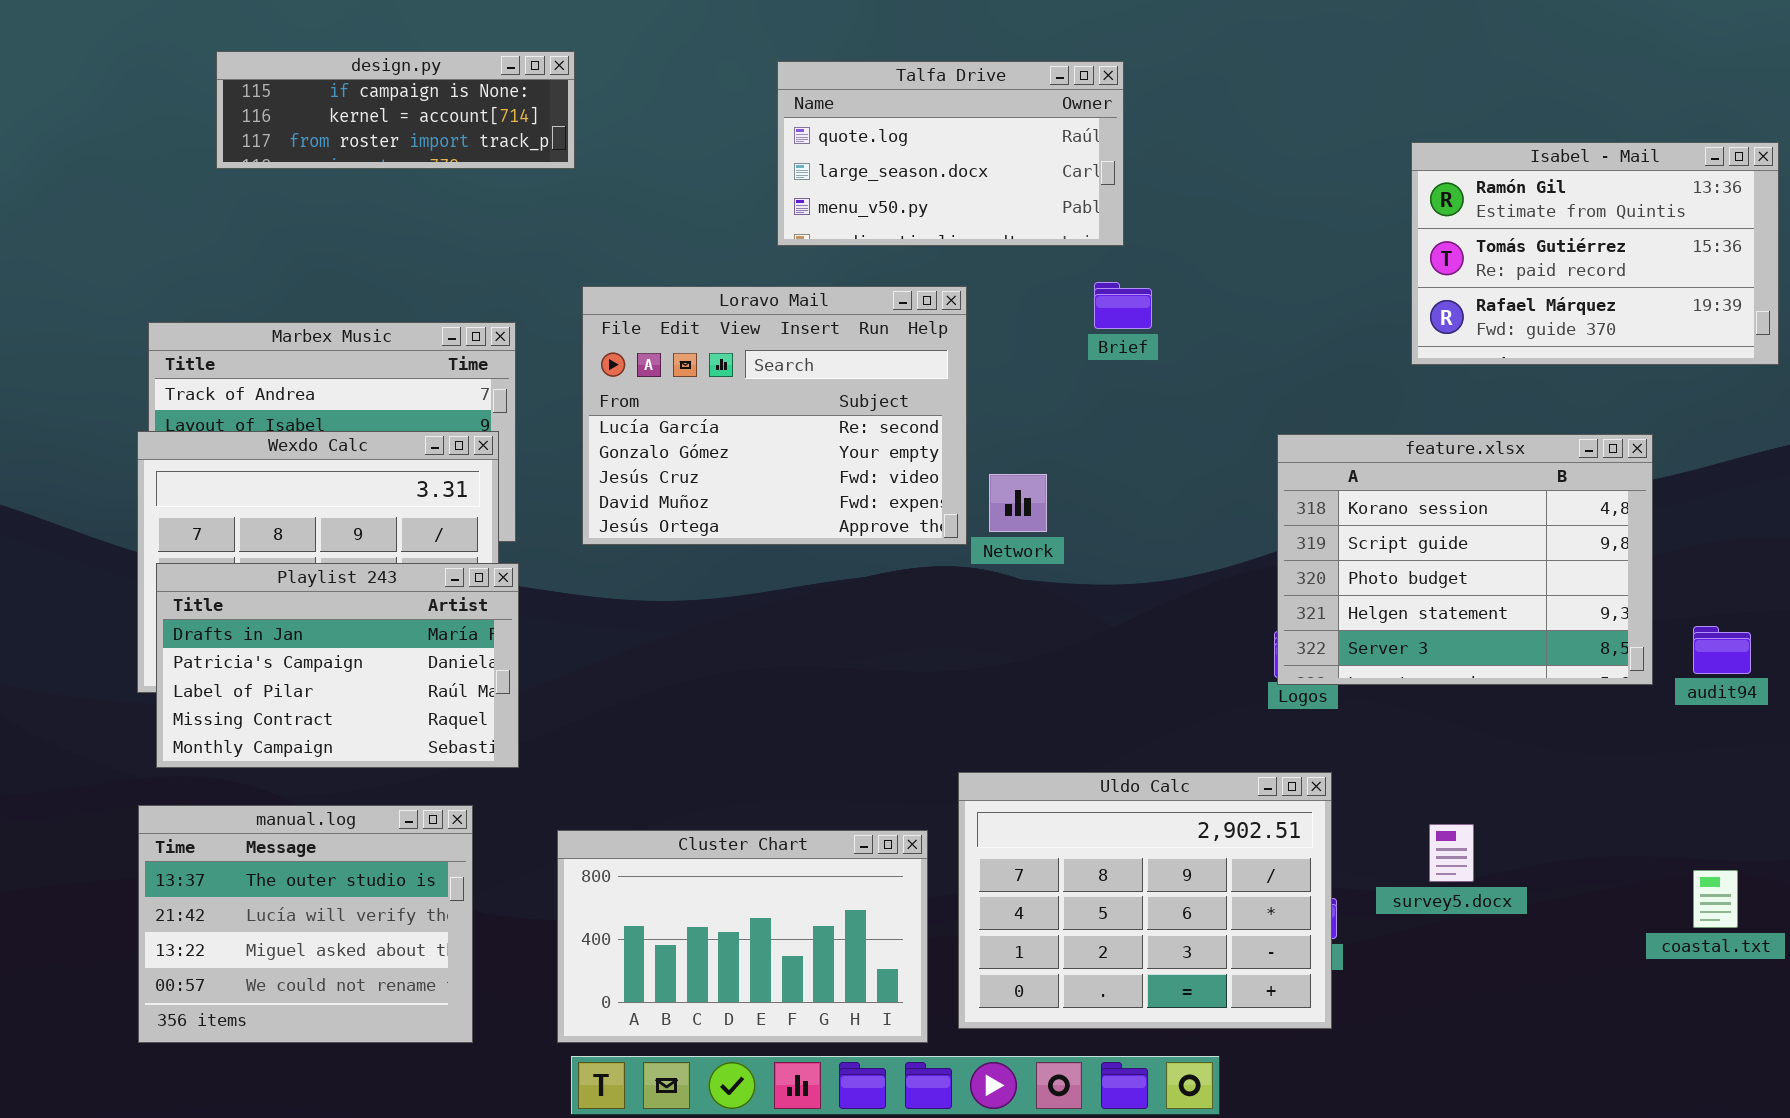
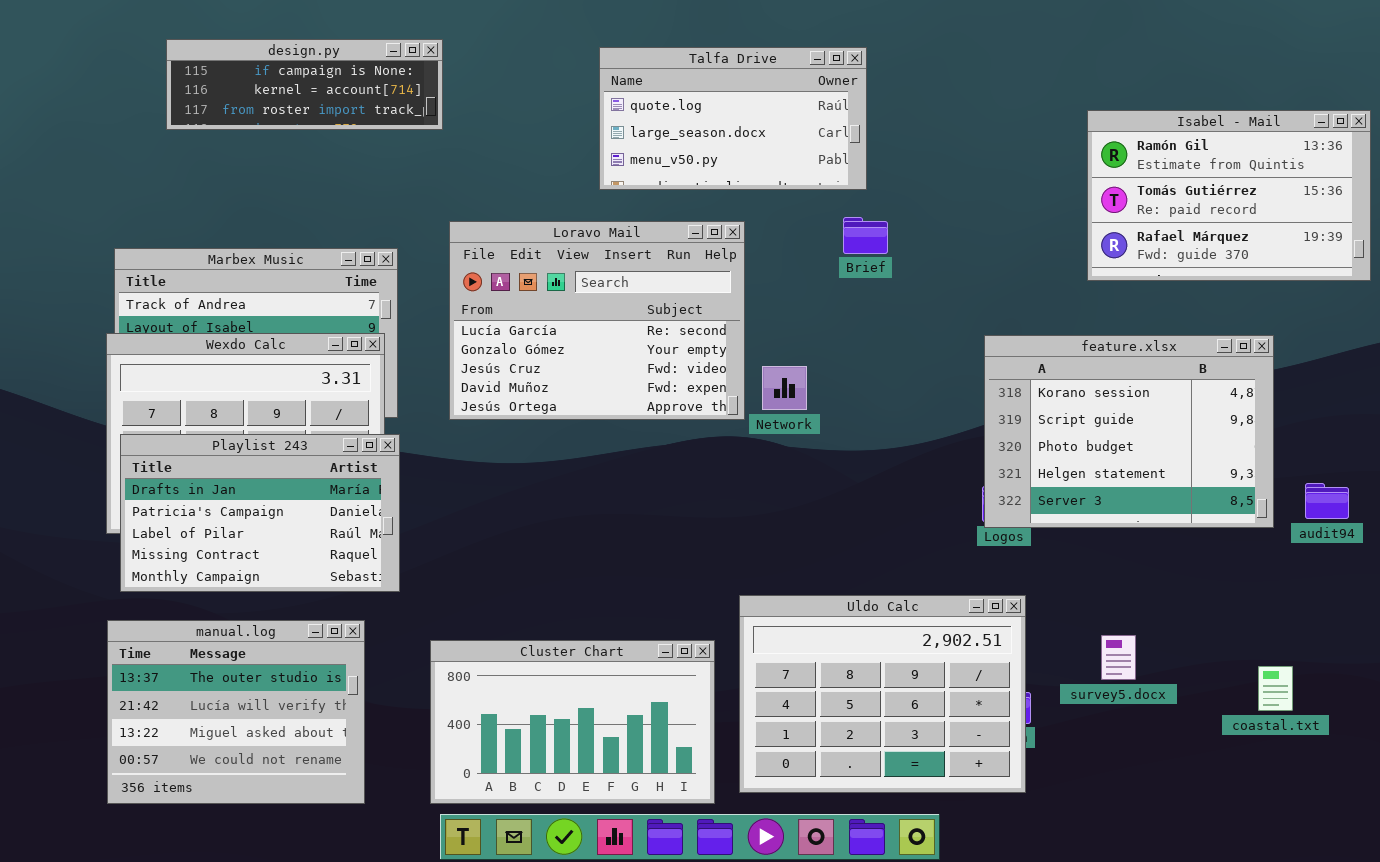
coastal.txt: [1693,870,1738,928] -> [1258,666,1293,711], moved

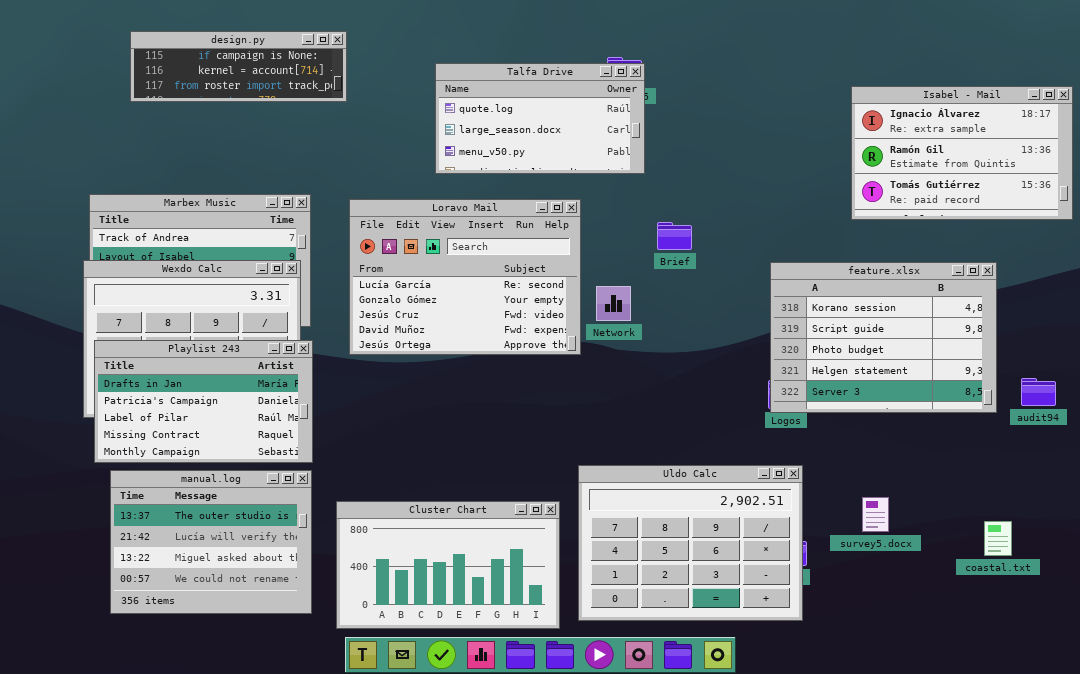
Talfa Drive: [599,47,867,190] -> [435,63,645,174], moved
Isabel - Mail: [1087,110,1371,281] -> [851,86,1073,220], scrolled up 1 row
Brief: [843,217,888,254] -> [657,222,692,250], moved
Loravo Mail: [449,221,745,420] -> [349,199,581,355], moved
manual.log: [107,620,365,804] -> [110,470,312,614], moved

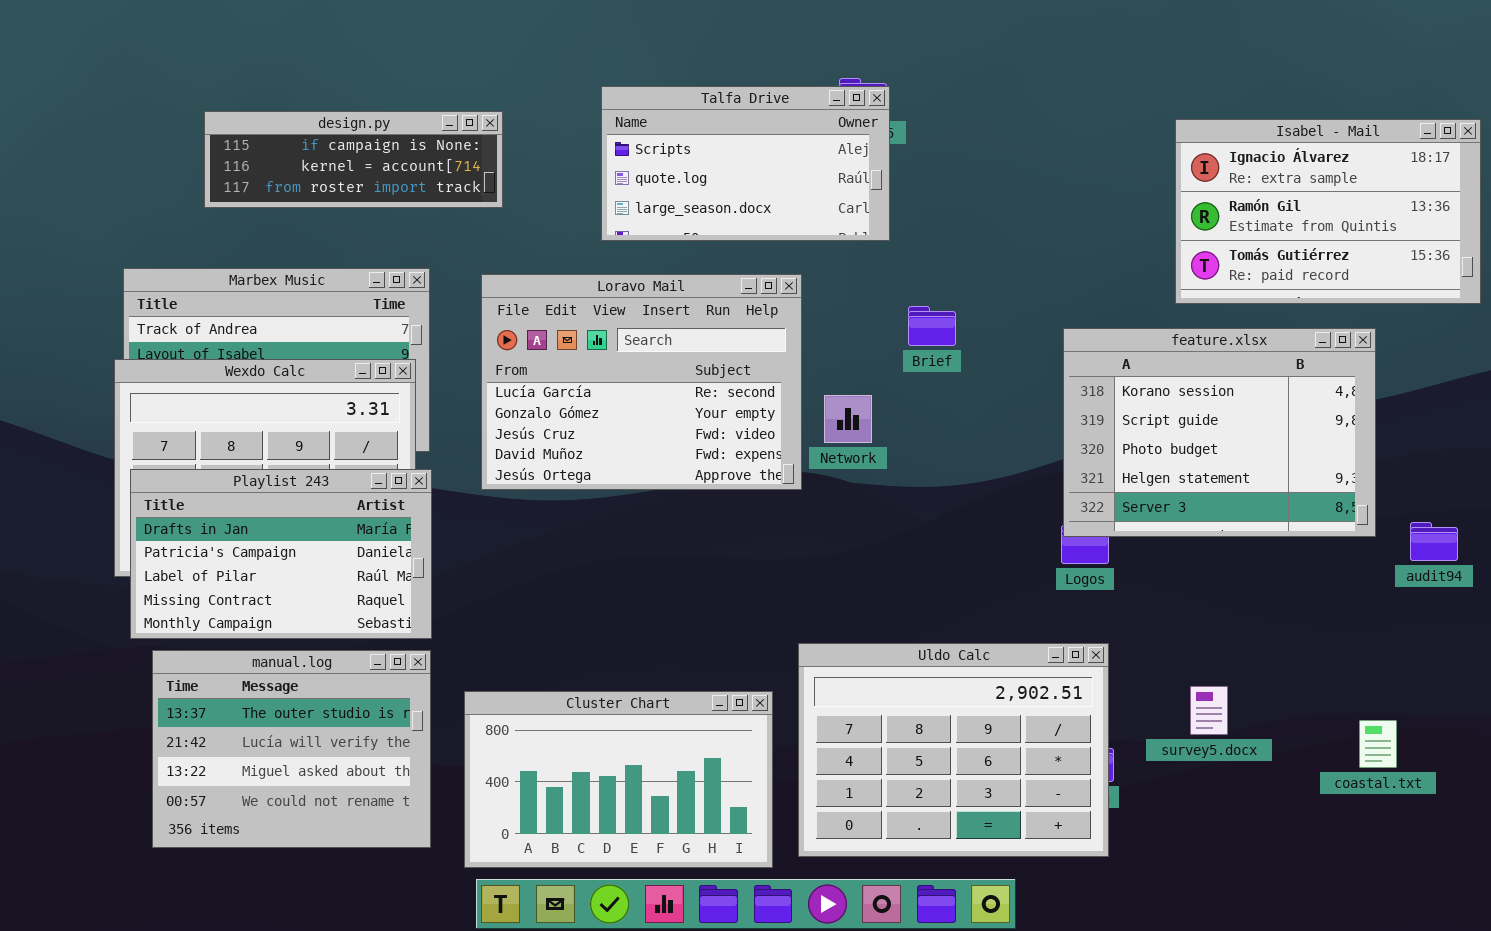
design.py: [130,31,347,102] -> [204,111,503,208], moved
Talfa Drive: [435,63,645,174] -> [601,86,890,241], scrolled up 1 row
feature.xlsx: [770,262,997,413] -> [1063,328,1376,537], moved

